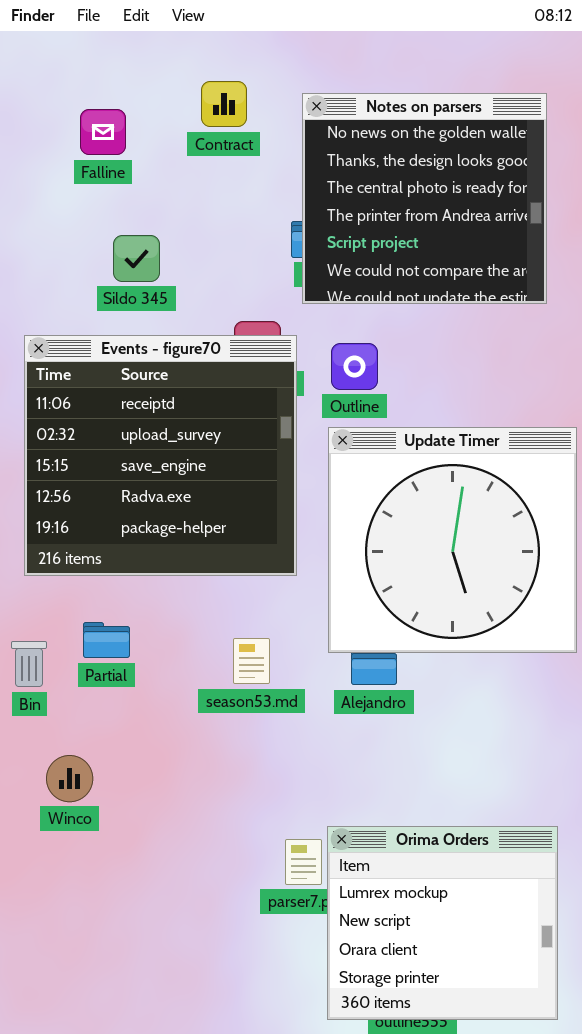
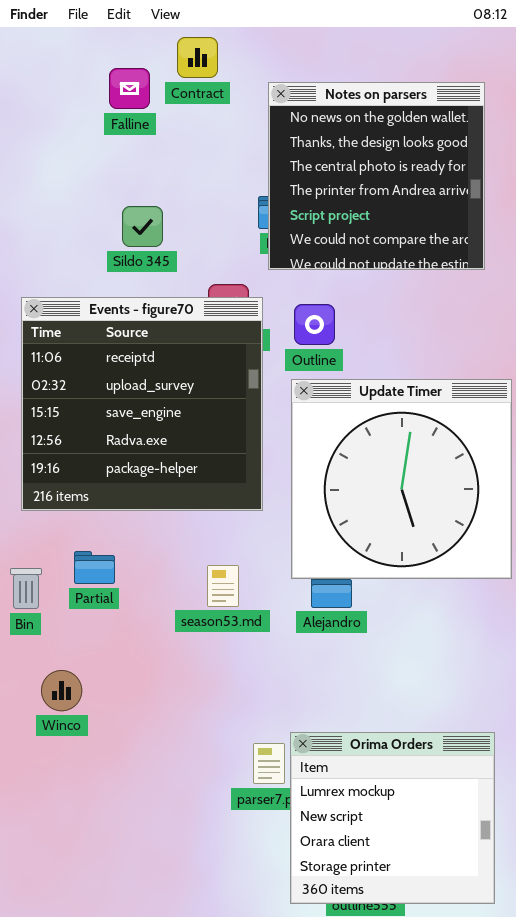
Contract: [201,81,247,127] -> [177,37,218,78], moved
Falline: [80,109,126,155] -> [109,68,150,109], moved
Sildo 345: [113,235,160,282] -> [122,206,163,247], moved

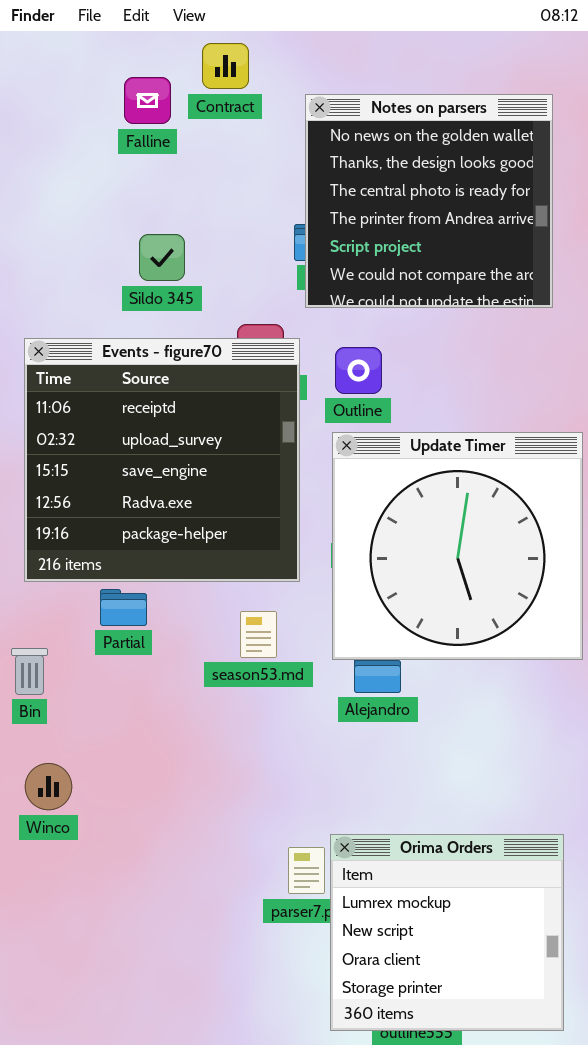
Partial: [74,551,115,584] -> [100,589,147,626], moved
season53.md: [207,565,239,607] -> [240,611,277,658], moved
Winco: [41,670,82,711] -> [25,763,72,810], moved

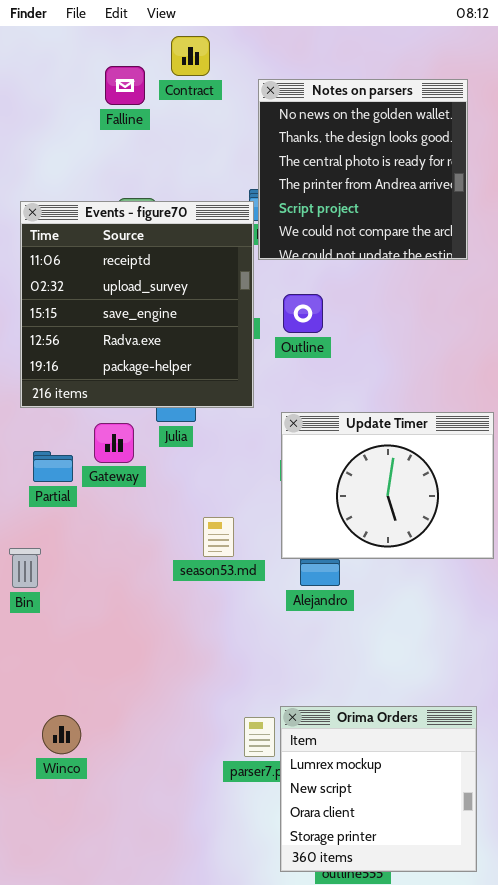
Events - figure70: [24,338,300,582] -> [20,201,254,408], moved
Update Timer: [332,432,583,660] -> [281,412,494,559], resized
Partial: [100,589,147,626] -> [33,451,73,482], moved
Winco: [25,763,72,810] -> [42,715,81,754], moved

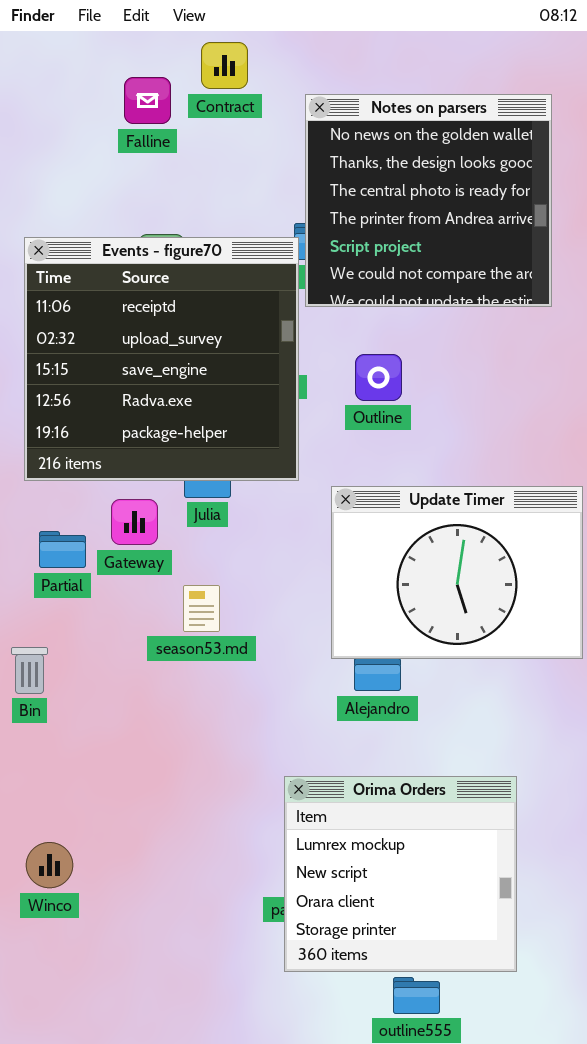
Outline: [283,294,323,333] -> [355,354,402,401], moved
season53.md: [203,517,234,557] -> [183,585,220,632], moved
Orima Orders: [280,706,477,872] -> [284,776,517,972], moved
Winco: [42,715,81,754] -> [26,842,73,888], moved

